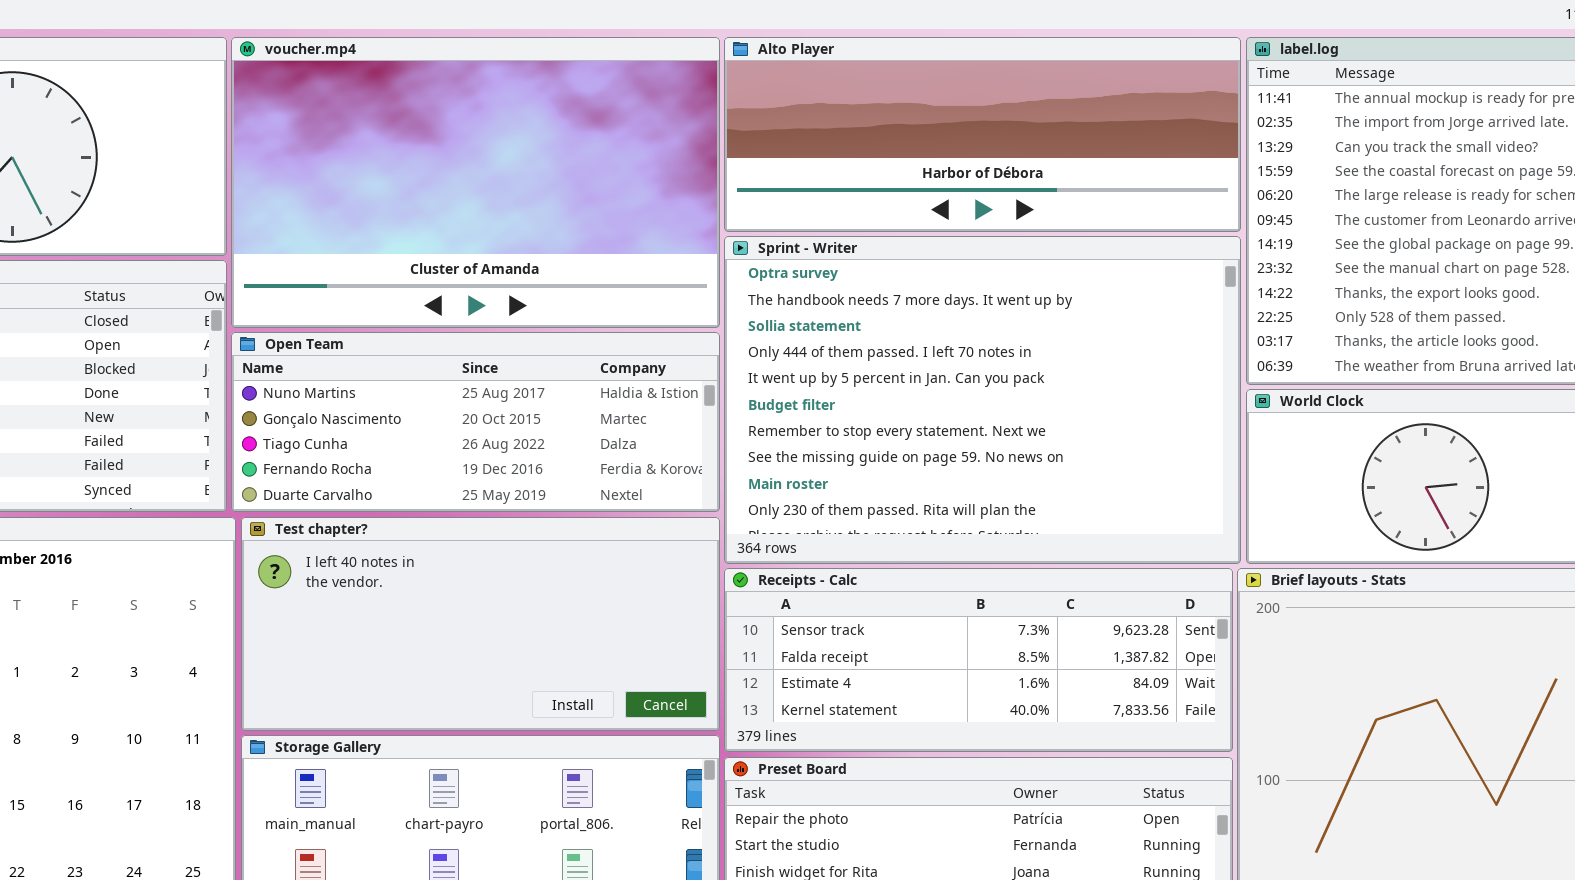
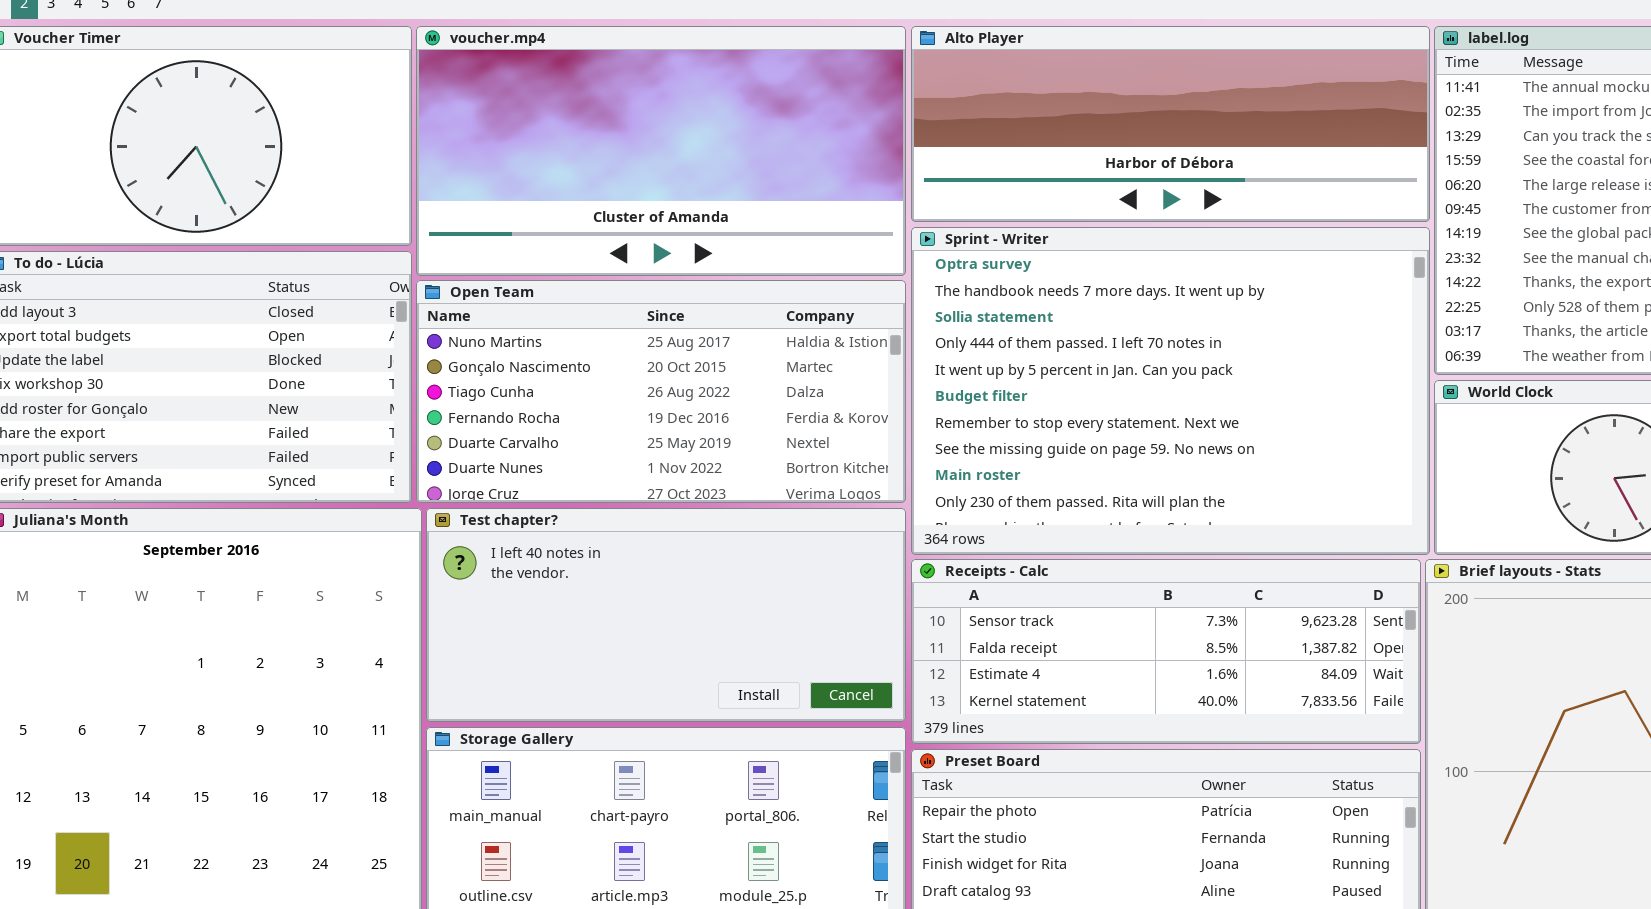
voucher.mp4: [231,37,720,328] -> [416,26,906,276], resized
Open Team: [231,332,720,512] -> [416,280,906,503], resized

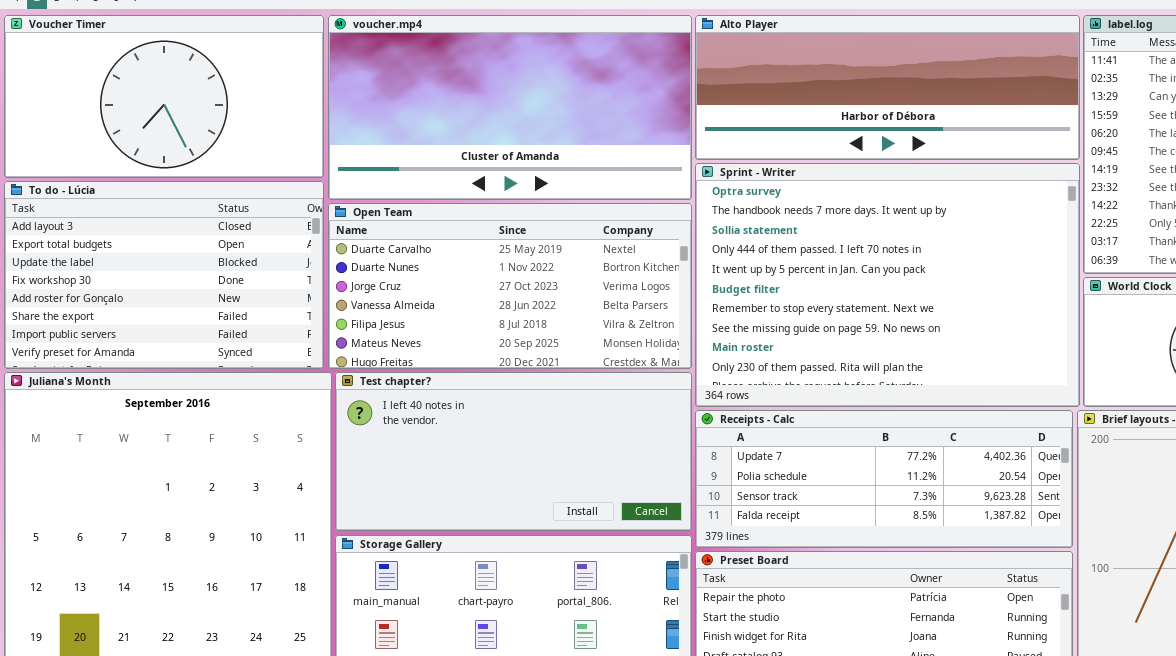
Open Team: [416,280,906,503] -> [328,203,692,369], scrolled down 4 rows
Receipts - Calc: [911,559,1421,744] -> [695,410,1073,548], scrolled up 2 rows

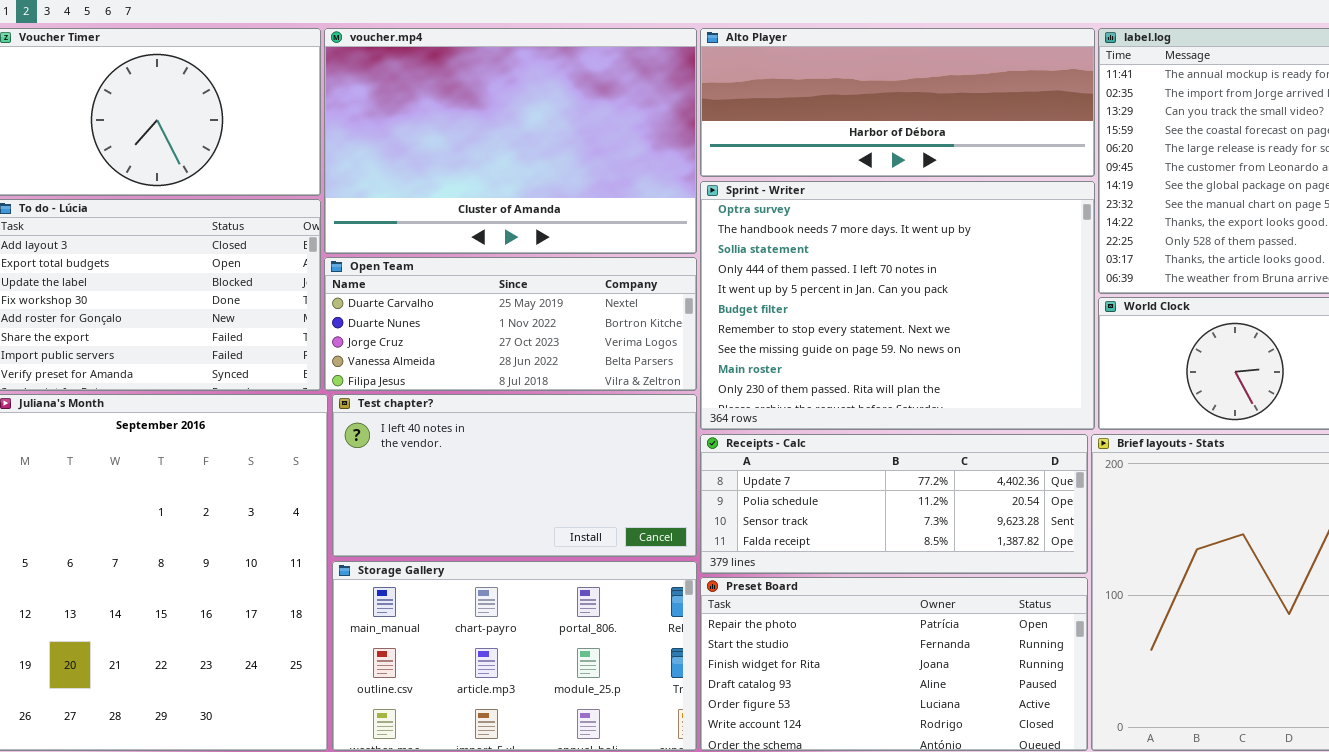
voucher.mp4: [328,15,692,200] -> [324,28,697,254], resized
Open Team: [328,203,692,369] -> [324,257,697,391], resized

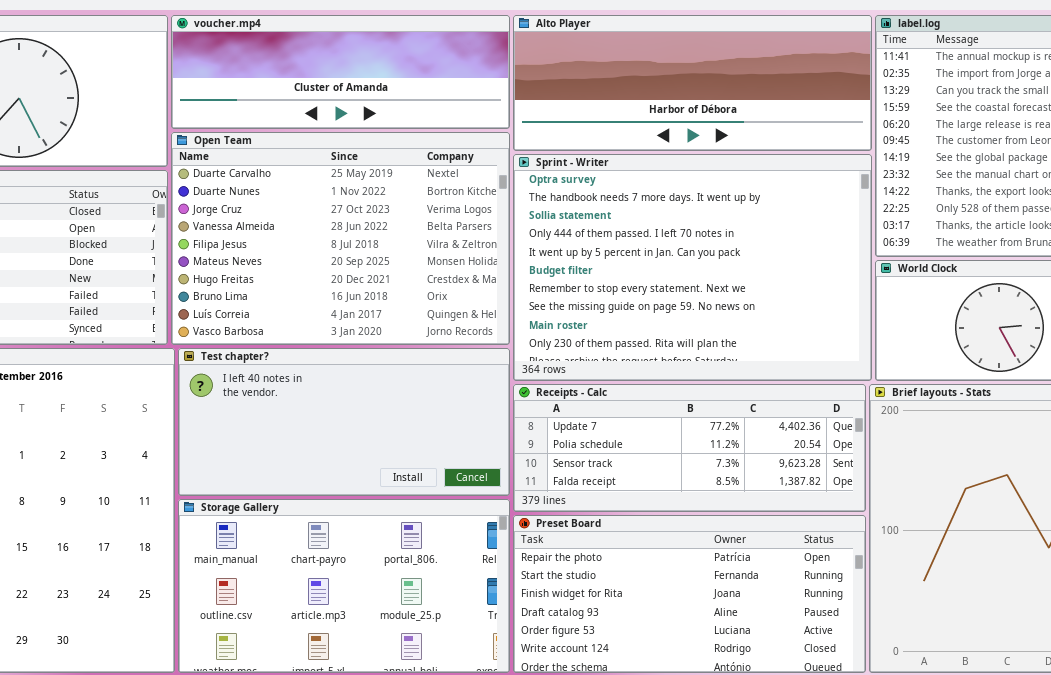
voucher.mp4: [324,28,697,254] -> [171,15,510,129], resized
Open Team: [324,257,697,391] -> [171,132,510,345], resized

